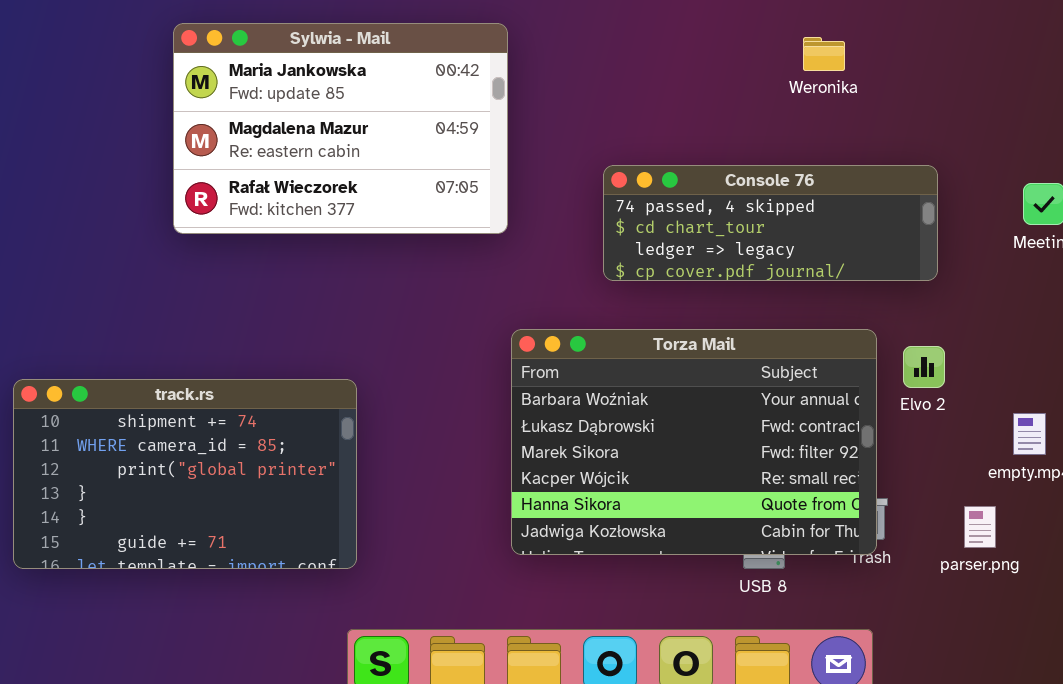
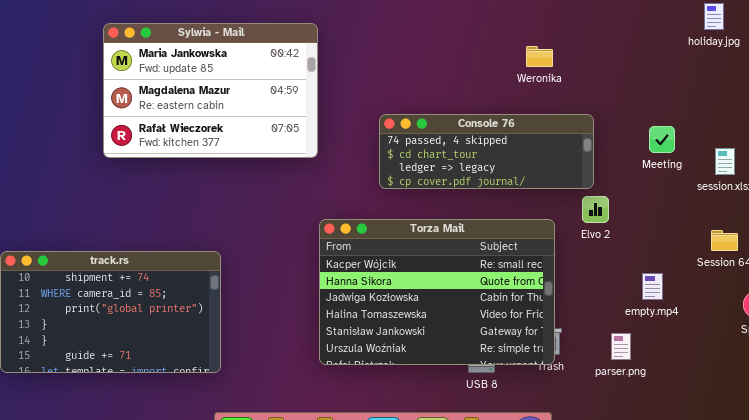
Weronika: [803,37,845,71] -> [526,46,553,67], moved
Torza Mail: [511,329,877,555] -> [319,219,555,365], scrolled down 3 rows
Elvo 2: [903,346,945,388] -> [582,196,609,223], moved

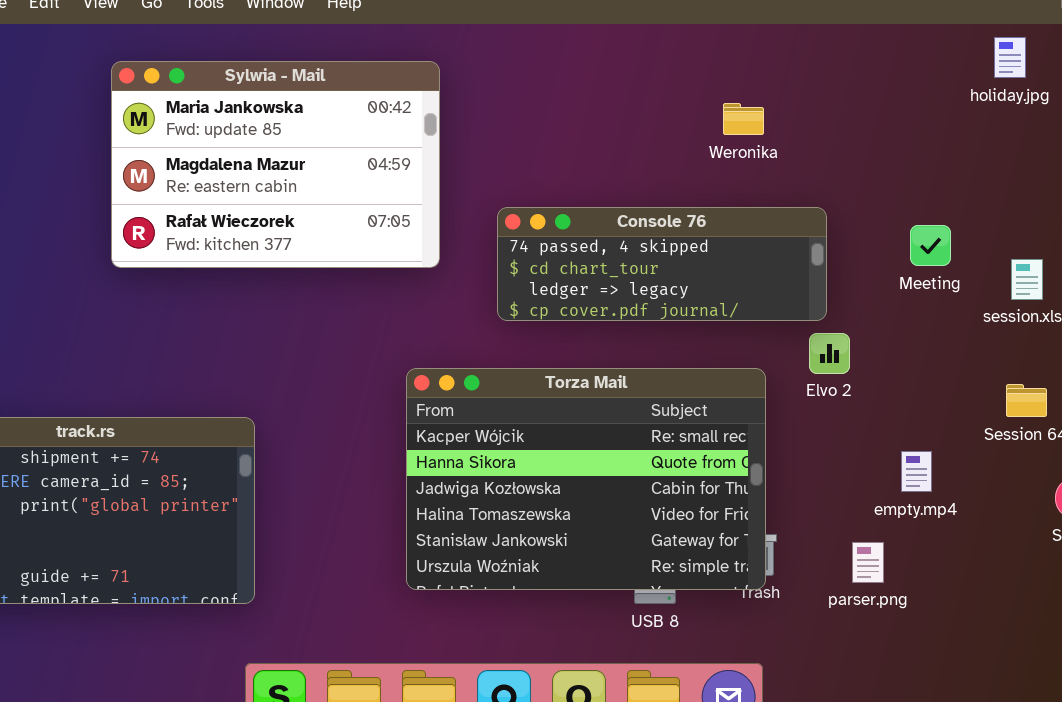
Sylwia - Mail: [103,23,318,158] -> [111,61,440,268], moved

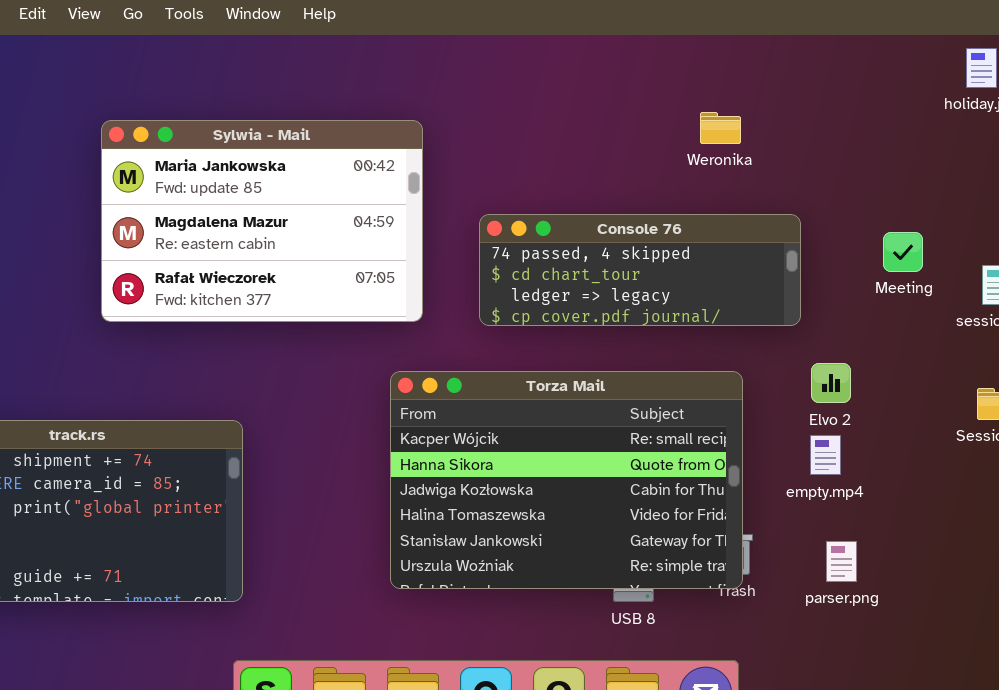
Sylwia - Mail: [111,61,440,268] -> [101,120,423,322], moved
Elvo 2: [809,333,850,374] -> [811,363,851,403], moved
empty.mp4: [901,451,932,492] -> [810,435,841,475], moved

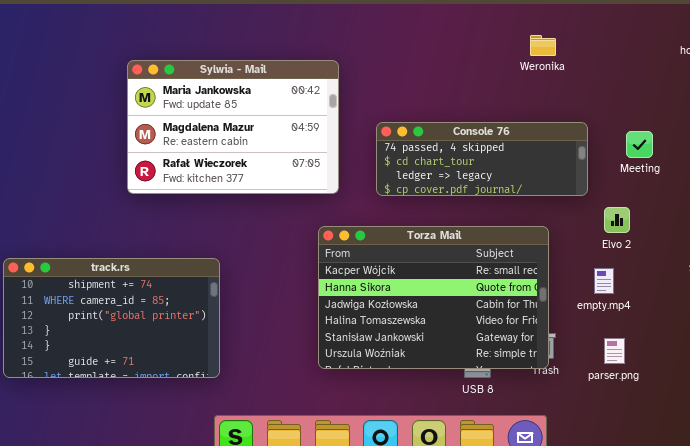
Weronika: [700,112,741,144] -> [530,35,556,56], moved
Meeting: [883,232,923,272] -> [626,131,653,158], moved
Elvo 2: [811,363,851,403] -> [604,207,630,233], moved

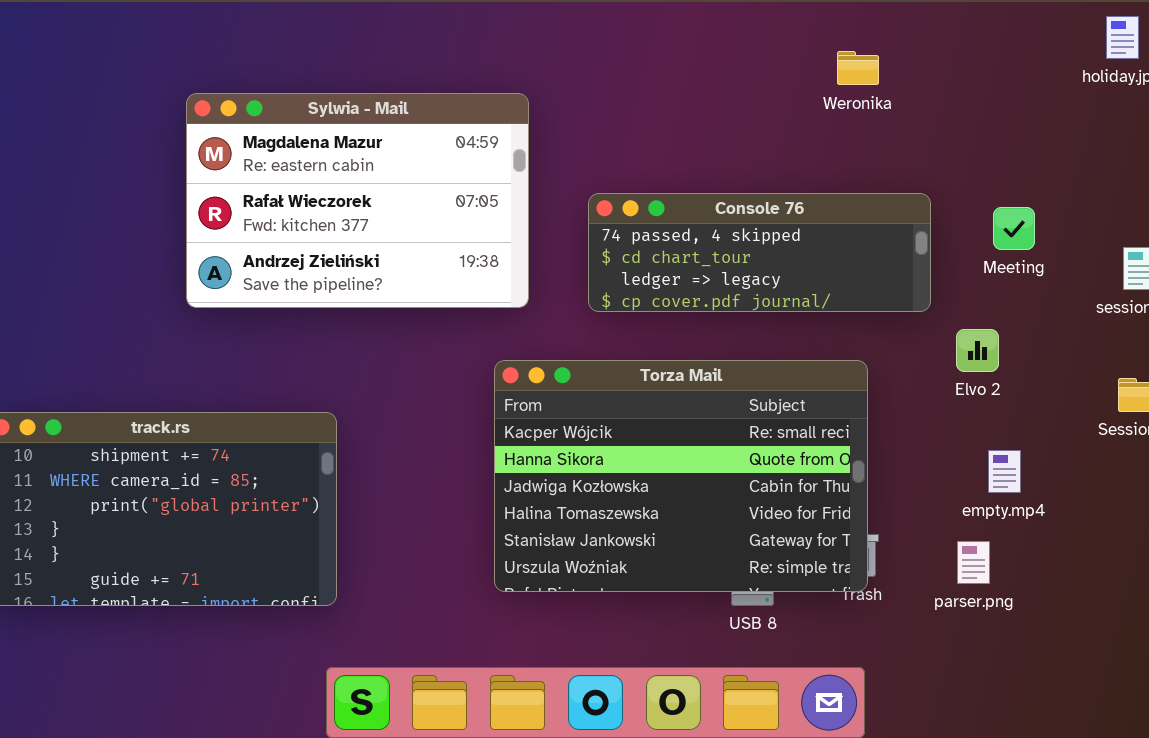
Sylwia - Mail: [127,60,339,194] -> [186,93,529,308], scrolled down 1 row
empty.mp4: [594,268,614,294] -> [988,450,1021,493], moved

